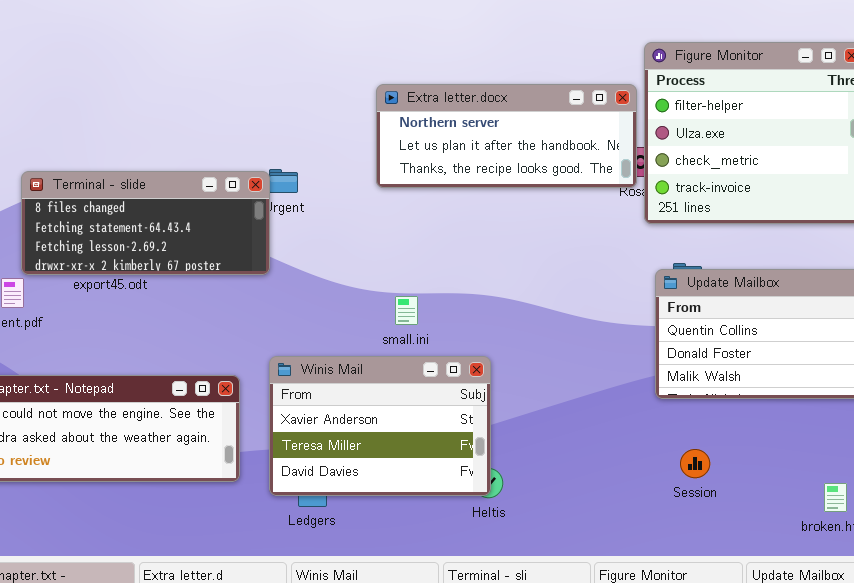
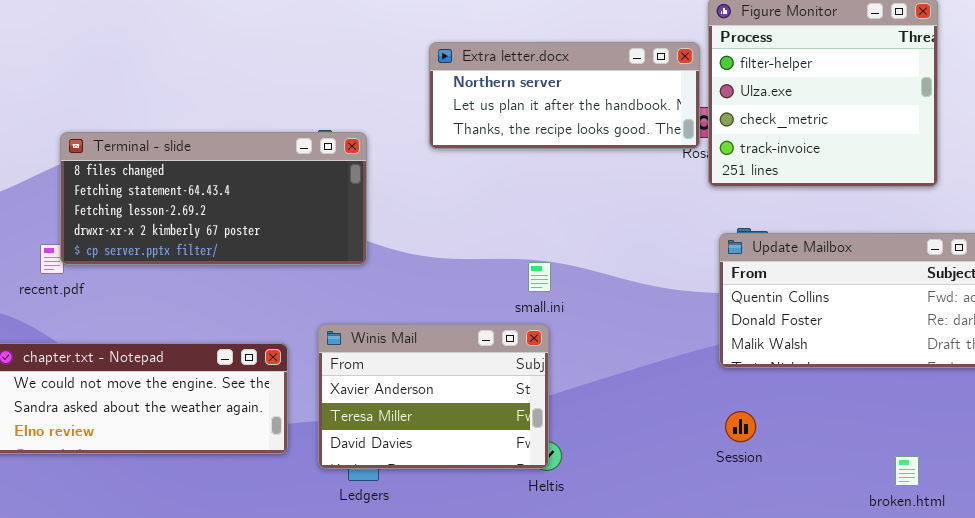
Terminal - slide: [21,171,270,275] -> [60,132,367,265], resized
small.ini: [395,296,418,325] -> [528,262,551,292], moved
Session: [680,449,710,478] -> [725,411,756,442], moved

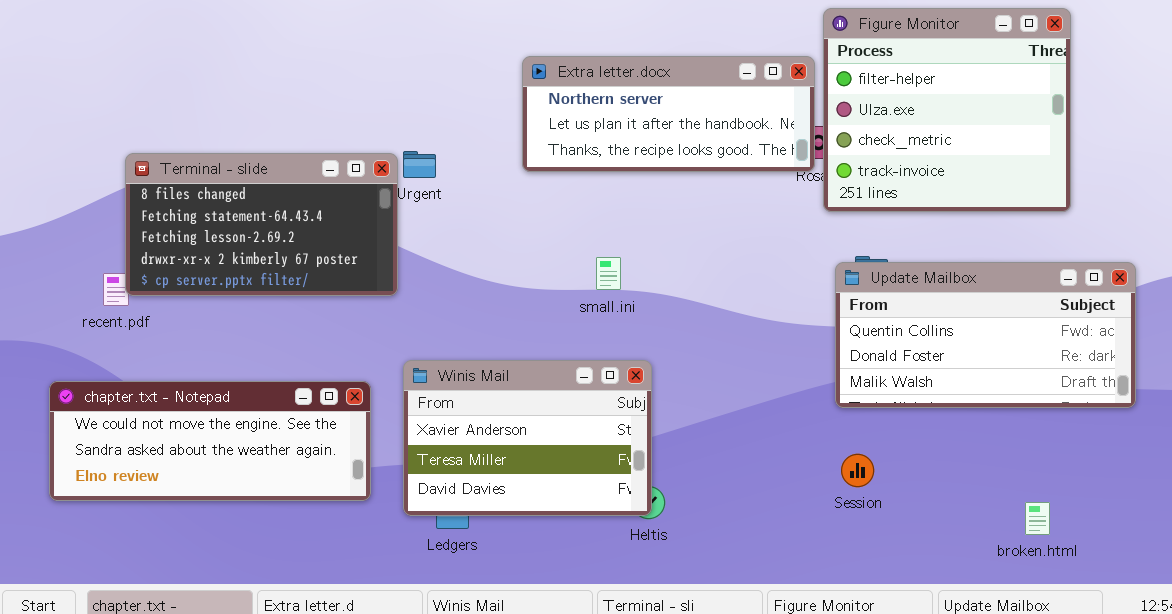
Terminal - slide: [60,132,367,265] -> [125,153,398,296], resized
small.ini: [528,262,551,292] -> [596,257,621,290], moved

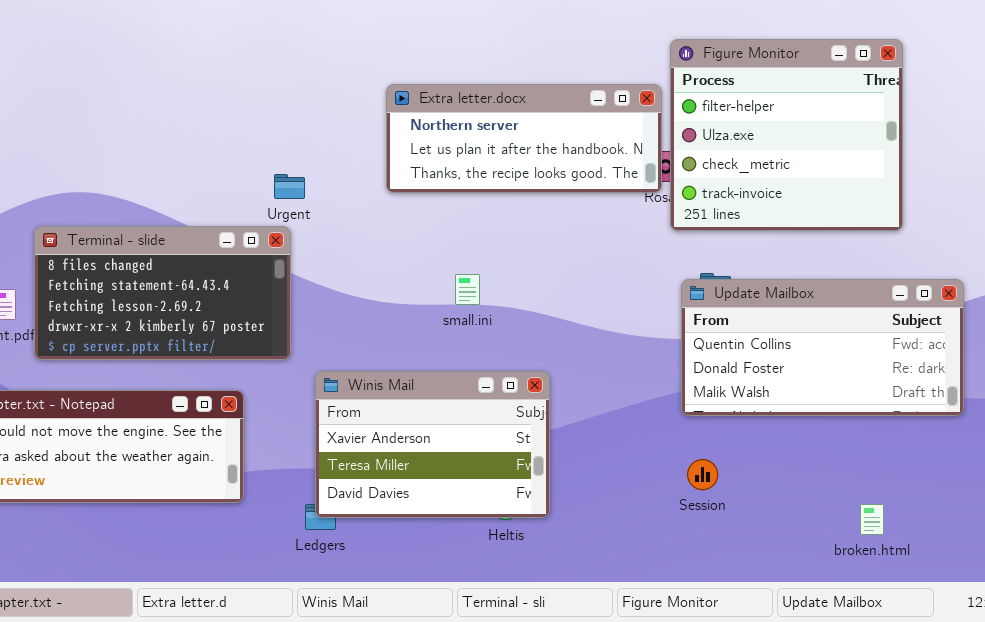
Terminal - slide: [125,153,398,296] -> [34,226,291,360], moved
Winis Mail: [403,360,652,516] -> [315,371,550,518], moved

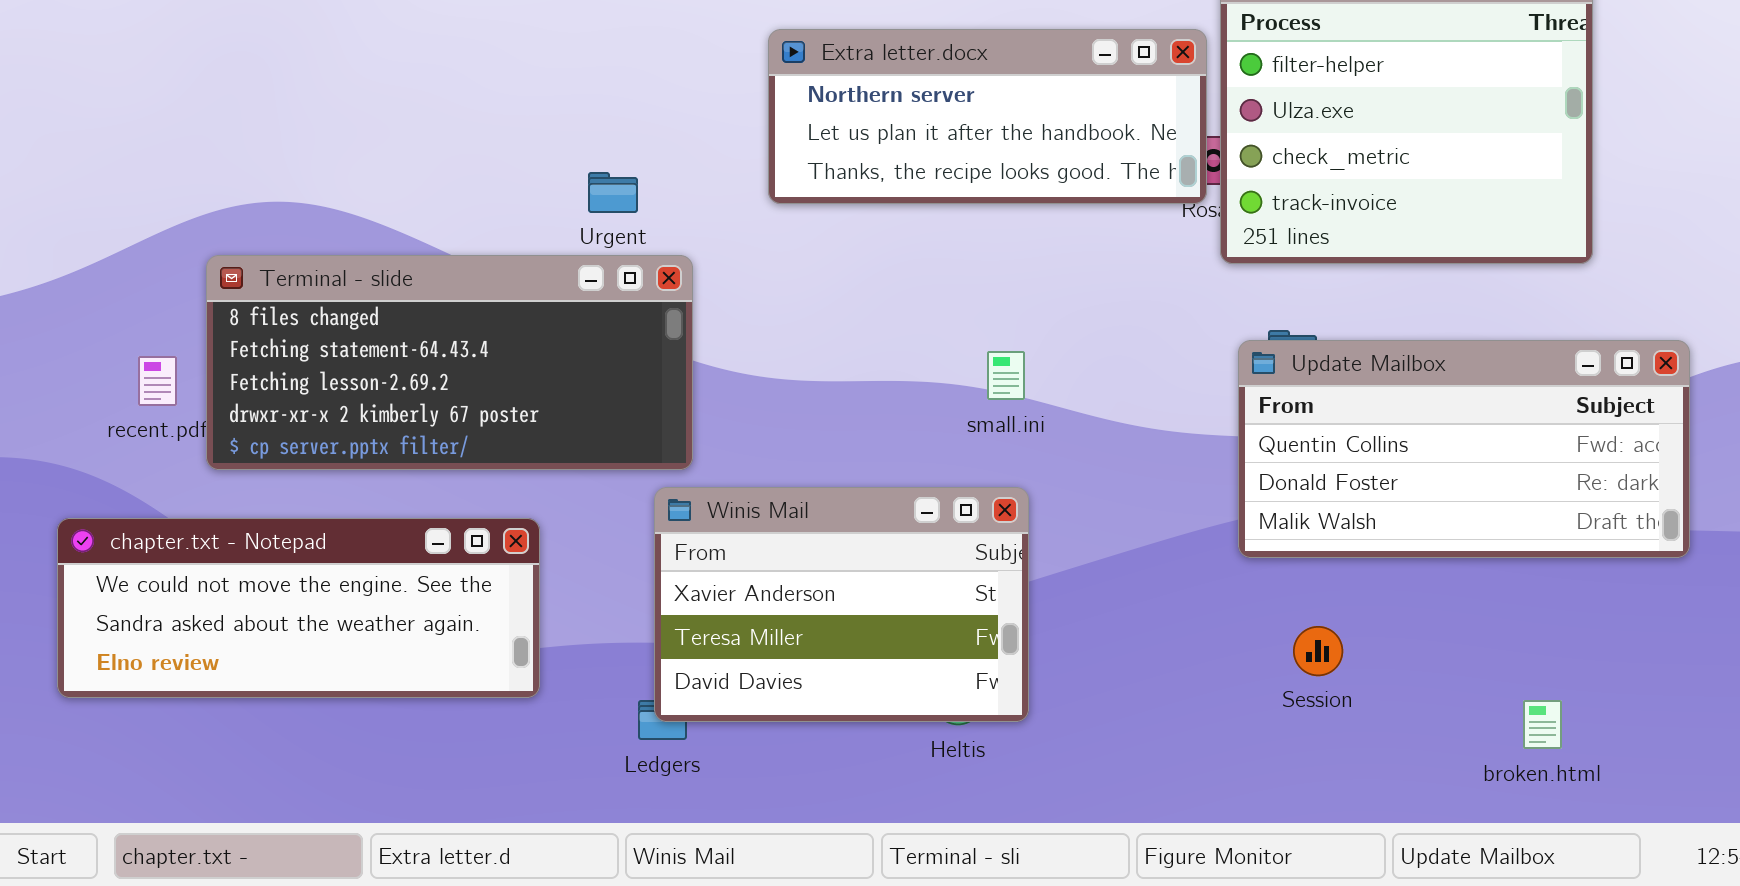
Terminal - slide: [34,226,291,360] -> [206,255,693,470], resized
small.ini: [455,274,480,305] -> [987,351,1025,400], moved
Session: [687,459,718,490] -> [1293,626,1343,676], moved

